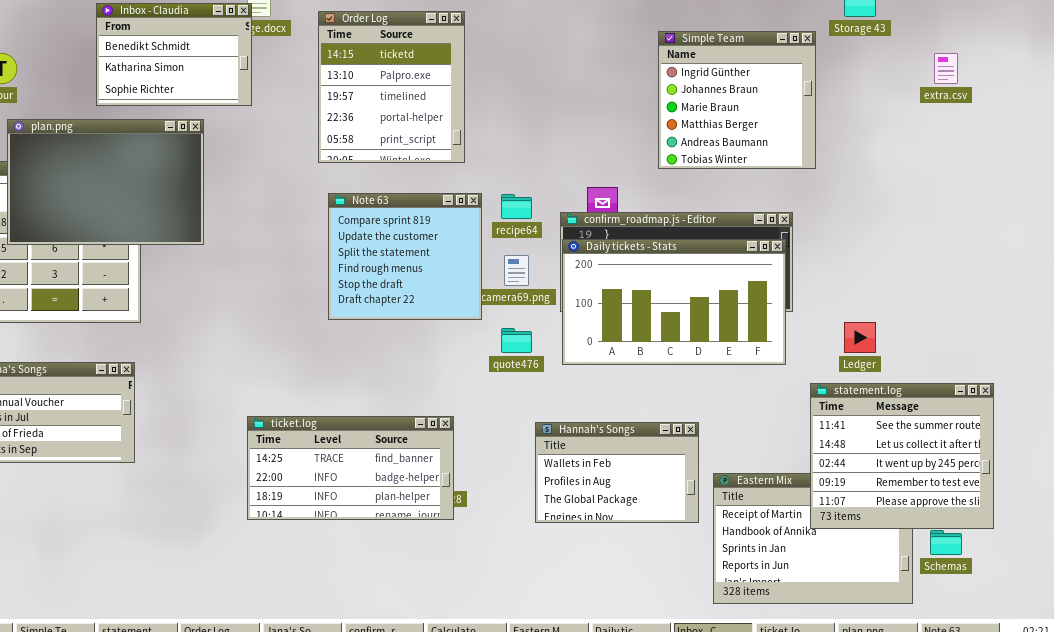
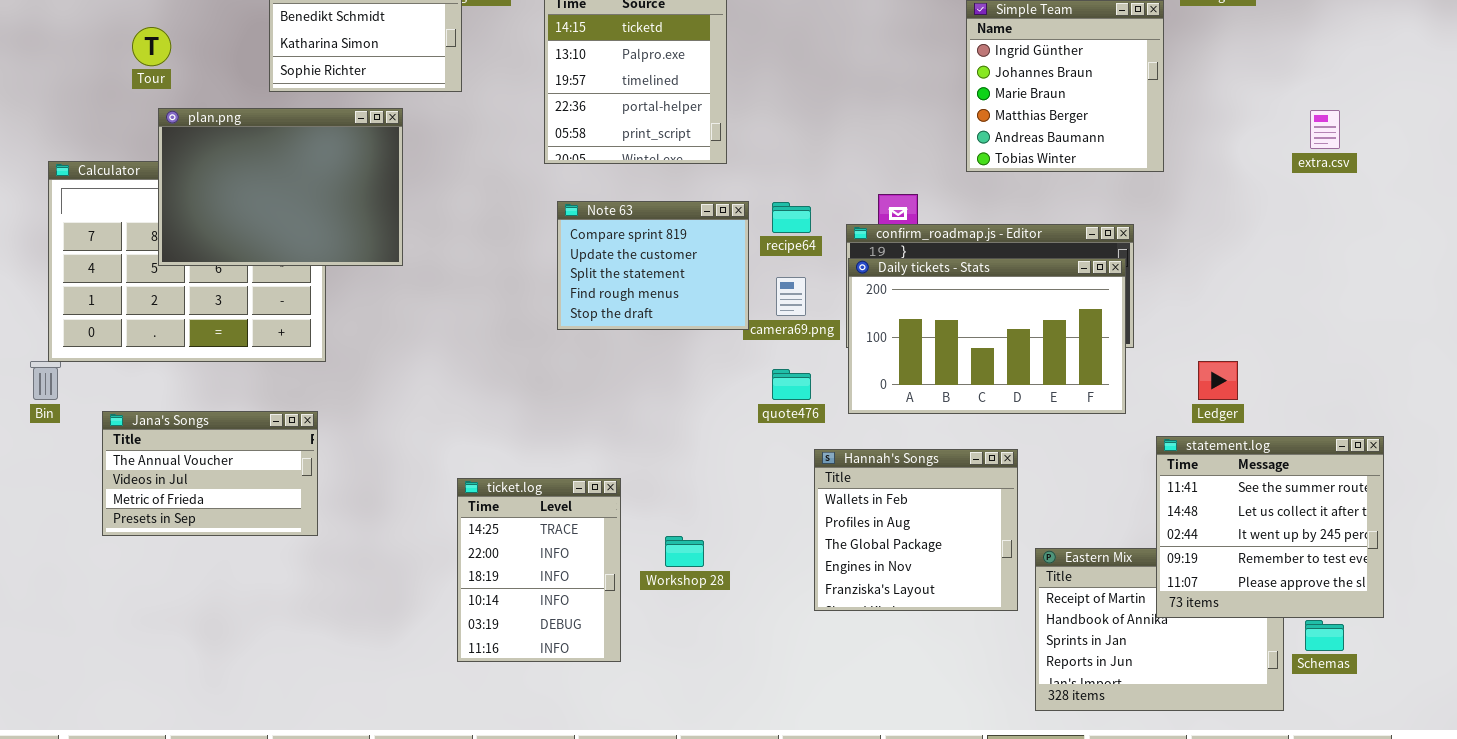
extra.csv: [934,53,958,84] -> [1310,110,1340,149], moved
Note 63: [328,193,482,320] -> [557,201,749,330], resized
ticket.log: [247,416,454,520] -> [457,478,621,662], resized
Hannah's Songs: [535,422,699,523] -> [814,449,1018,611], resized

